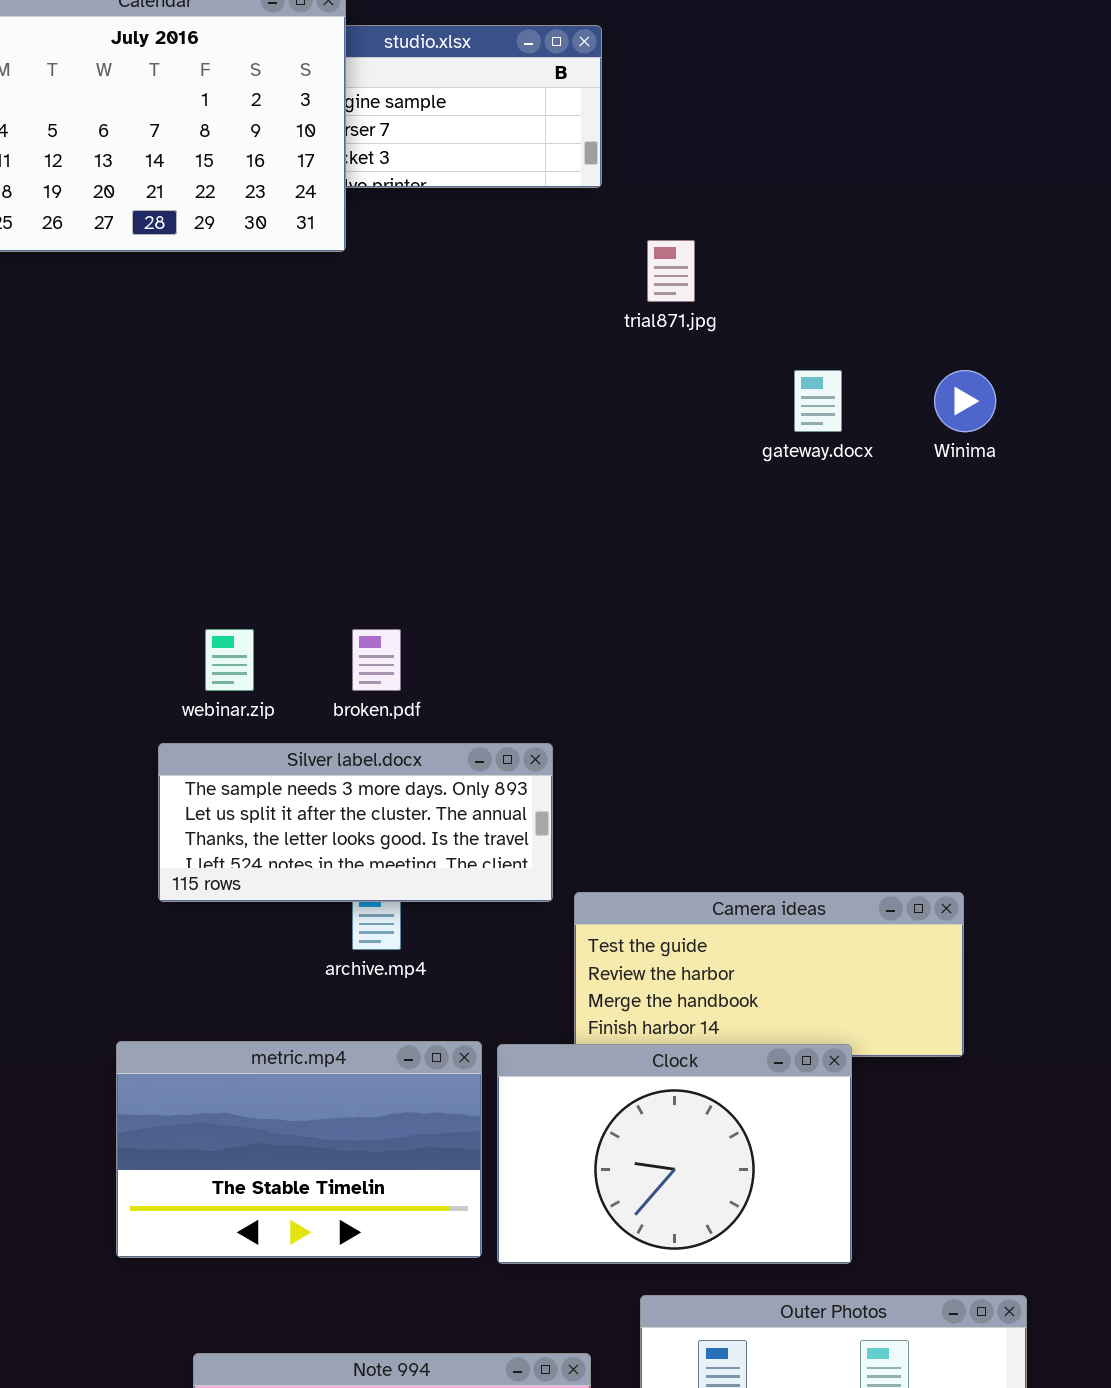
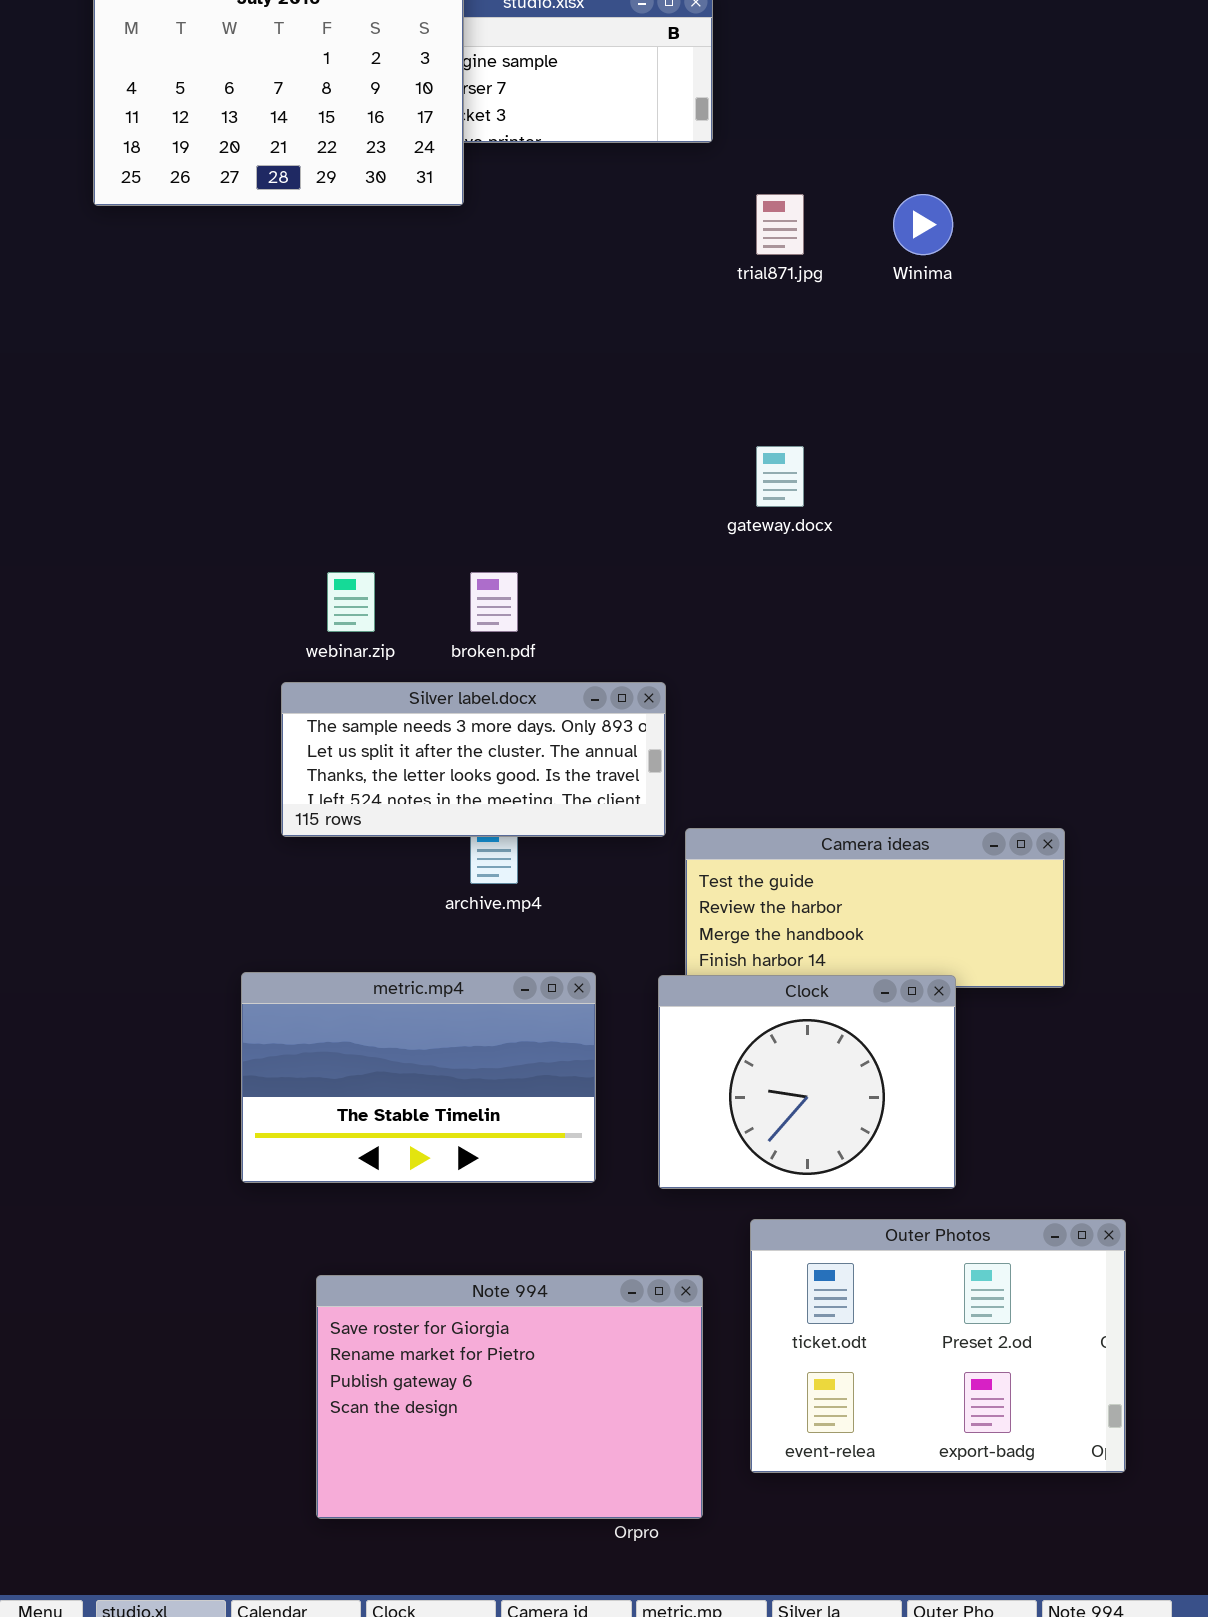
gateway.docx: [794,370,842,432] -> [756,446,804,507], moved
Winima: [934,370,996,432] -> [893,194,953,255], moved
Clock: [497,1044,852,1264] -> [658,975,956,1189], resized

